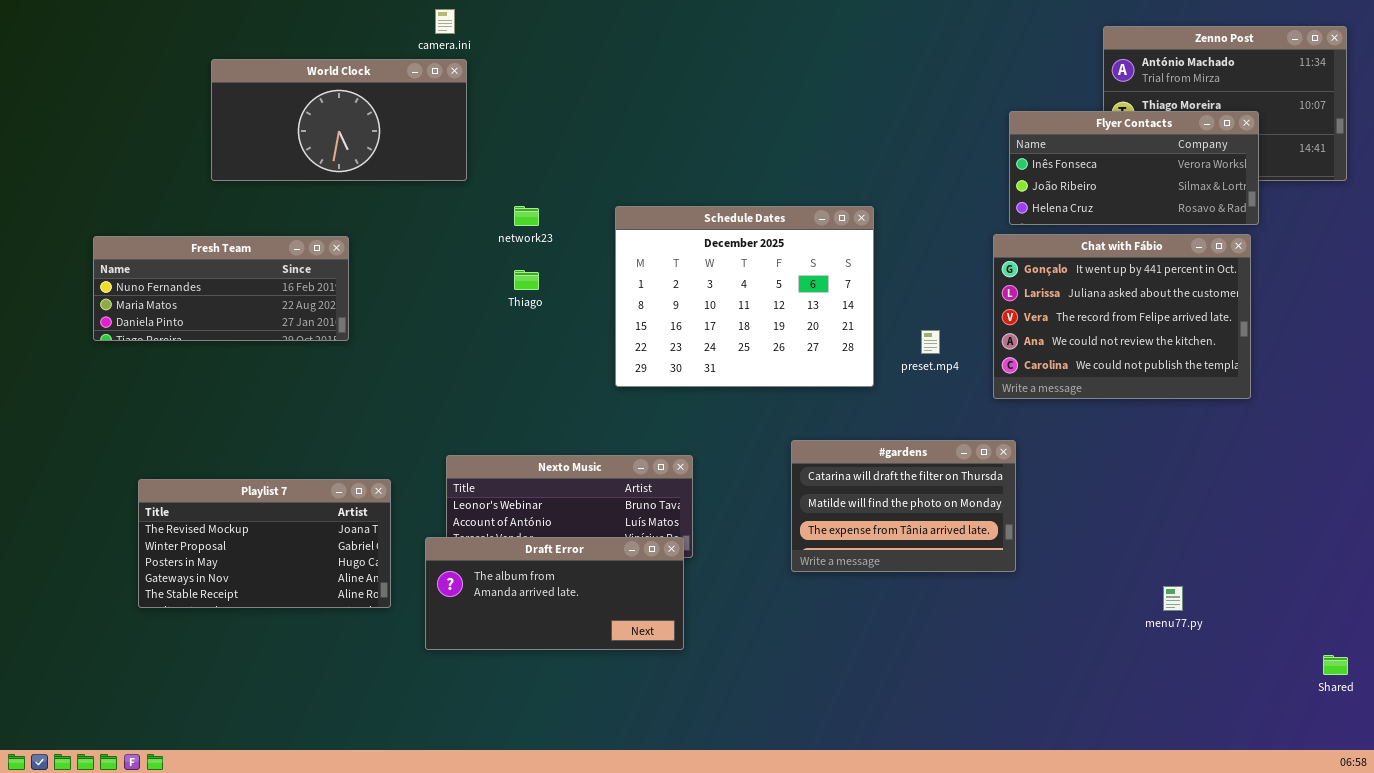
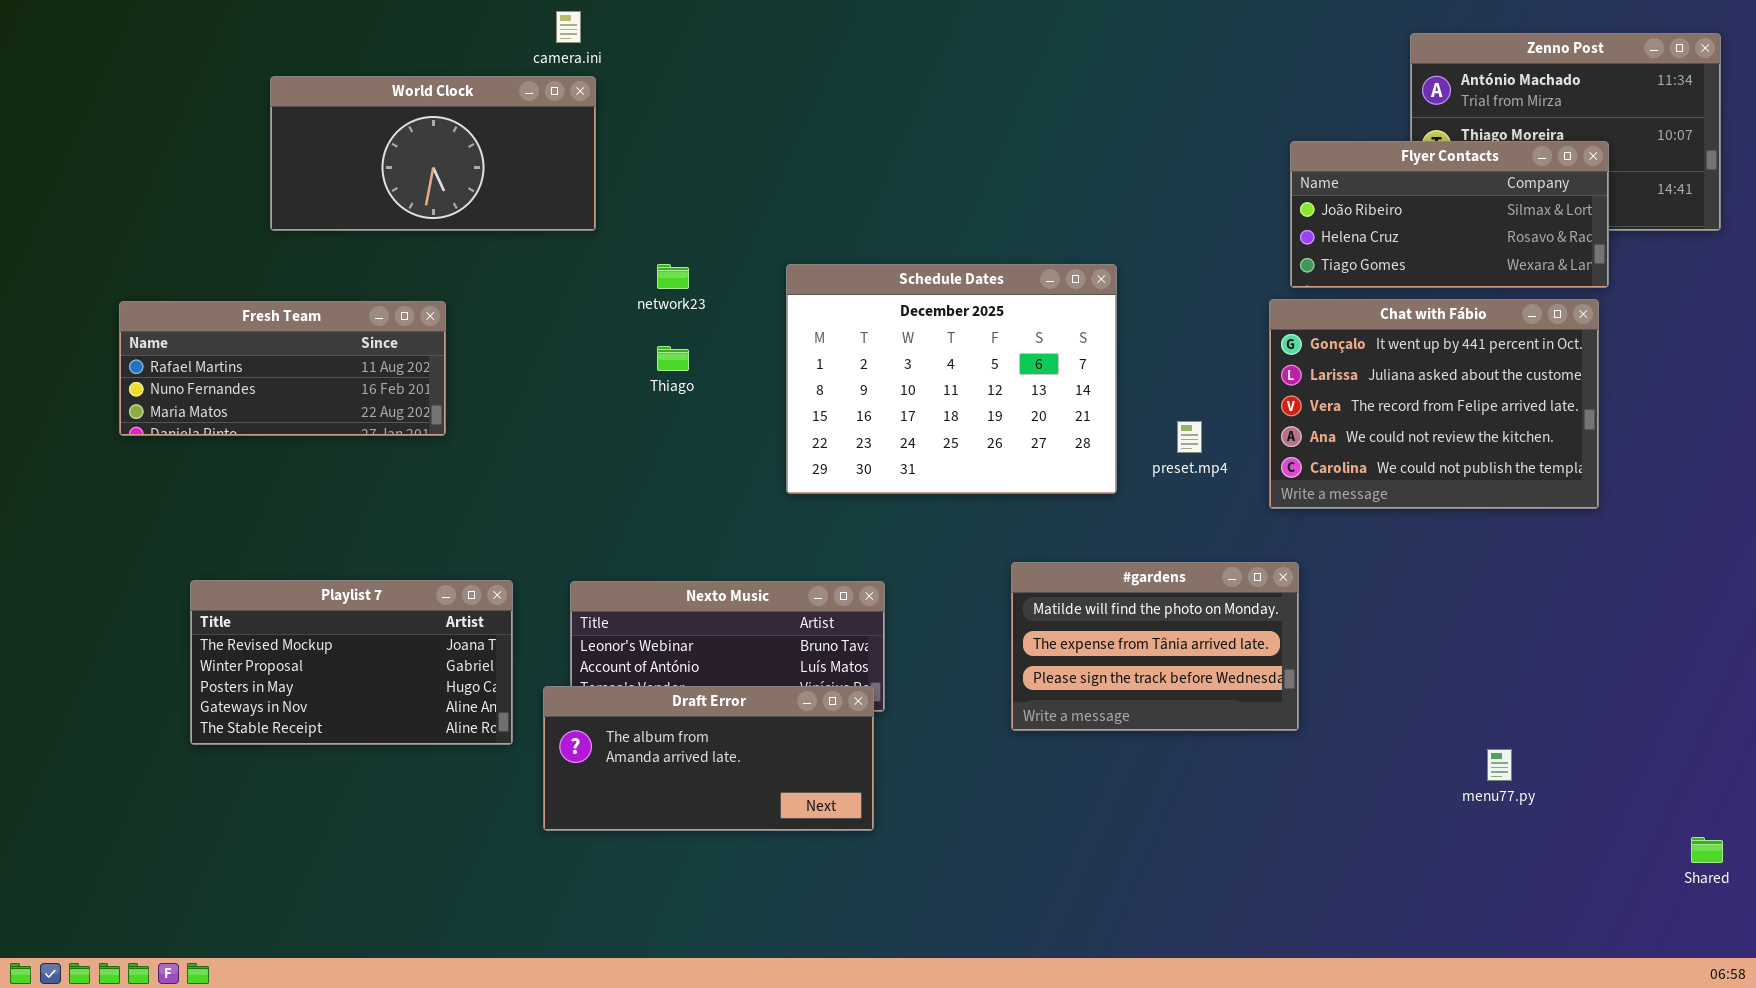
Flyer Contacts: [1009,111,1259,225] -> [1290,141,1609,288], scrolled down 1 row
Fresh Team: [93,236,349,341] -> [119,301,446,436], scrolled up 1 row
#gardens: [791,440,1016,572] -> [1011,562,1299,731], scrolled down 1 row
Playlist 7: [138,479,391,608] -> [190,580,513,745], moved

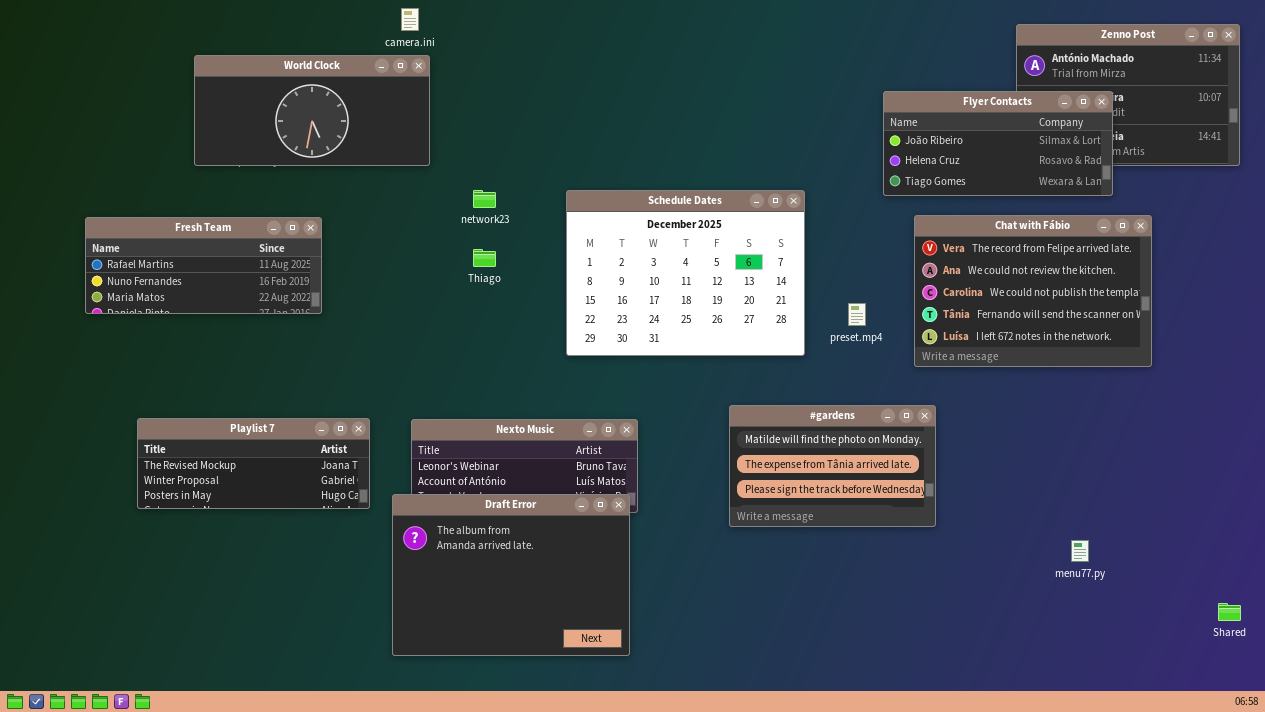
Flyer Contacts: [1290,141,1609,288] -> [883,91,1113,196], moved
Chat with Fábio: [1269,299,1599,509] -> [914,215,1152,367], scrolled down 2 rows
Playlist 7: [190,580,513,745] -> [137,418,370,509], resized
Draft Error: [543,686,874,831] -> [392,494,630,656], resized

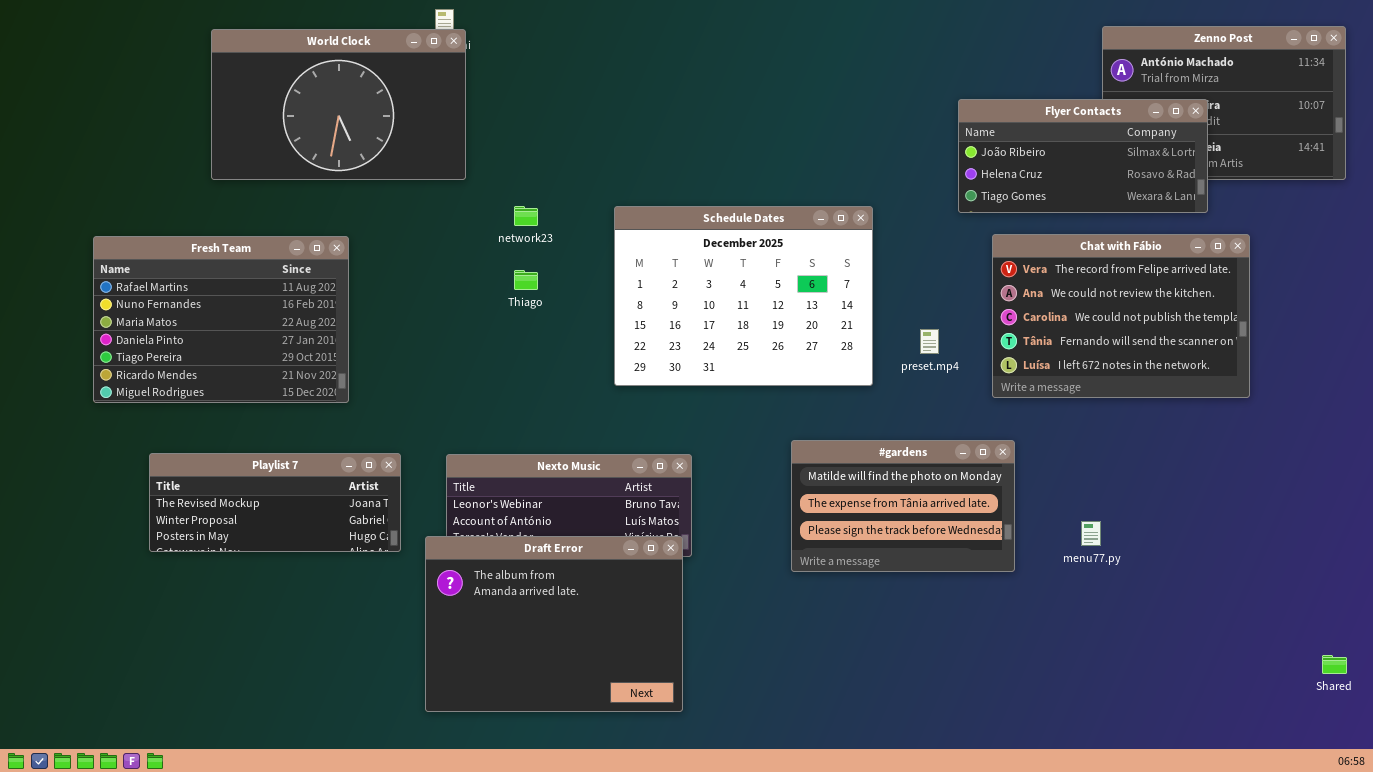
World Clock: [194,55,430,166] -> [211,29,466,180], resized
Fresh Team: [85,217,322,314] -> [93,236,349,403], resized
menu77.py: [1071,540,1089,562] -> [1081,521,1101,546], moved

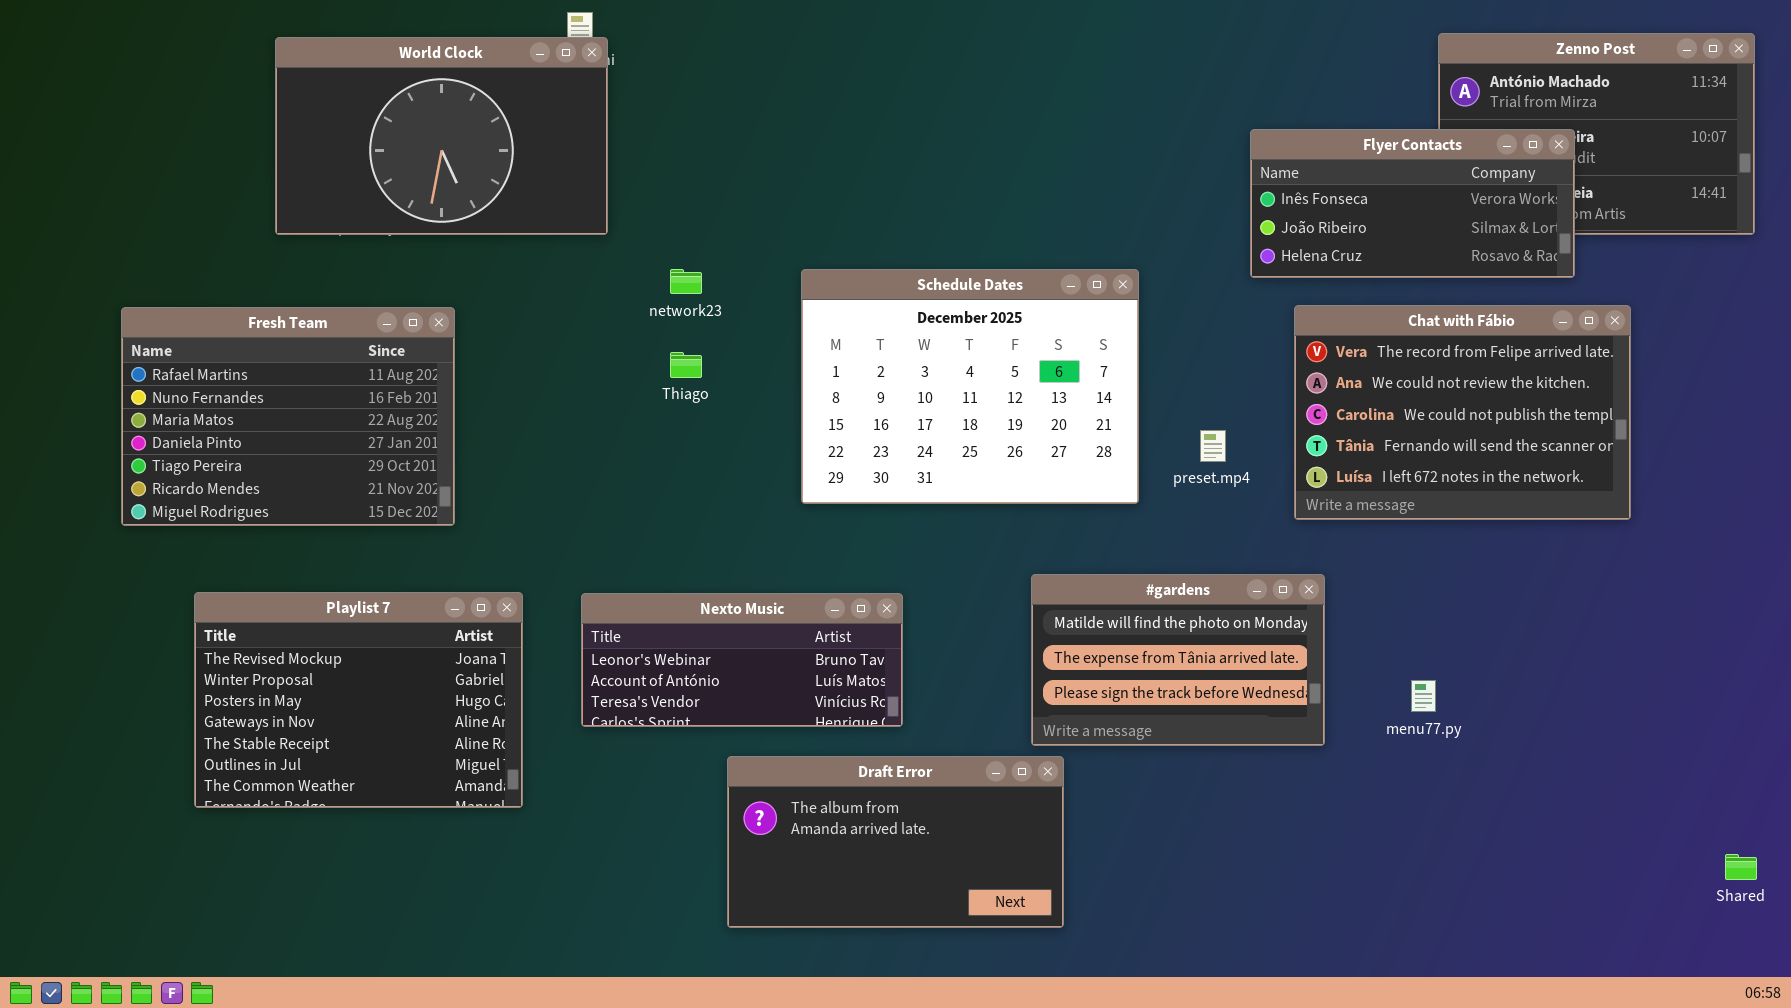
Flyer Contacts: [958,99,1208,213] -> [1250,129,1575,278], scrolled up 1 row
Playlist 7: [149,453,401,552] -> [194,592,523,808], resized
Draft Error: [425,536,683,712] -> [727,756,1064,928], moved, resized

